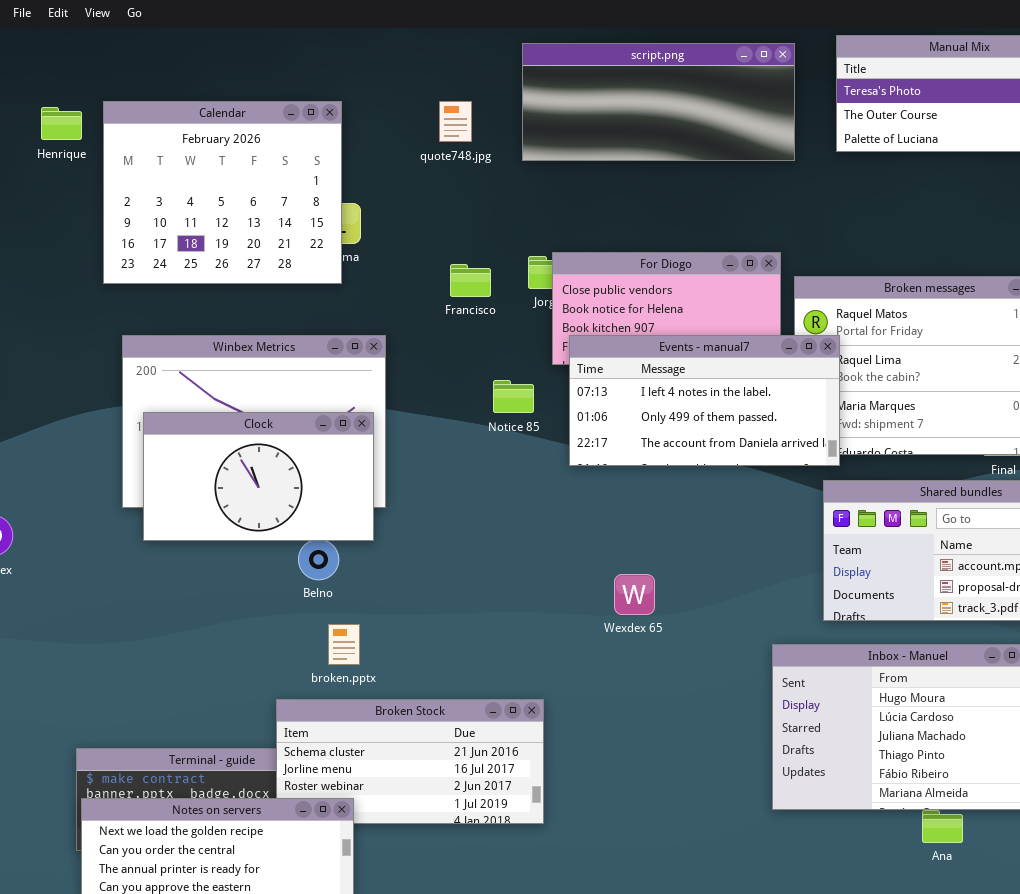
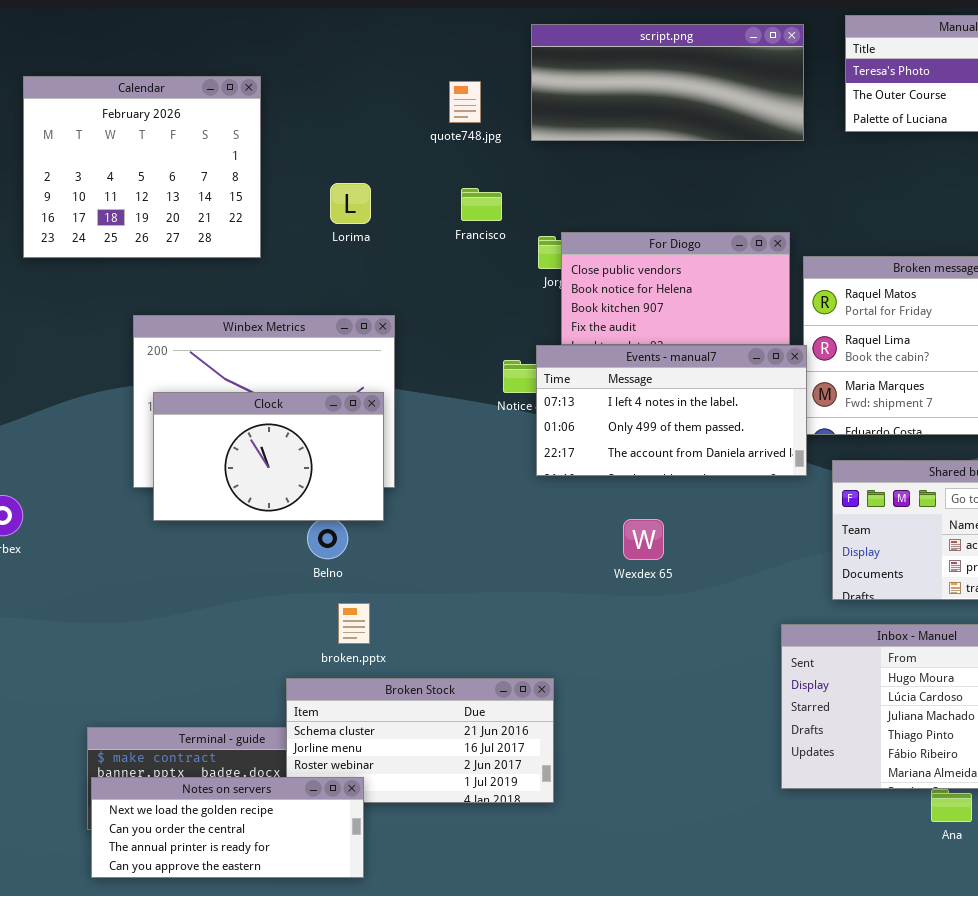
Calendar: [103,101,342,284] -> [23,76,261,258], moved
Francisco: [450,264,491,297] -> [461,188,502,221], moved
Events - manual7: [569,335,840,466] -> [536,345,807,476], moved
Wexdex 65: [614,574,655,615] -> [623,519,664,560], moved

